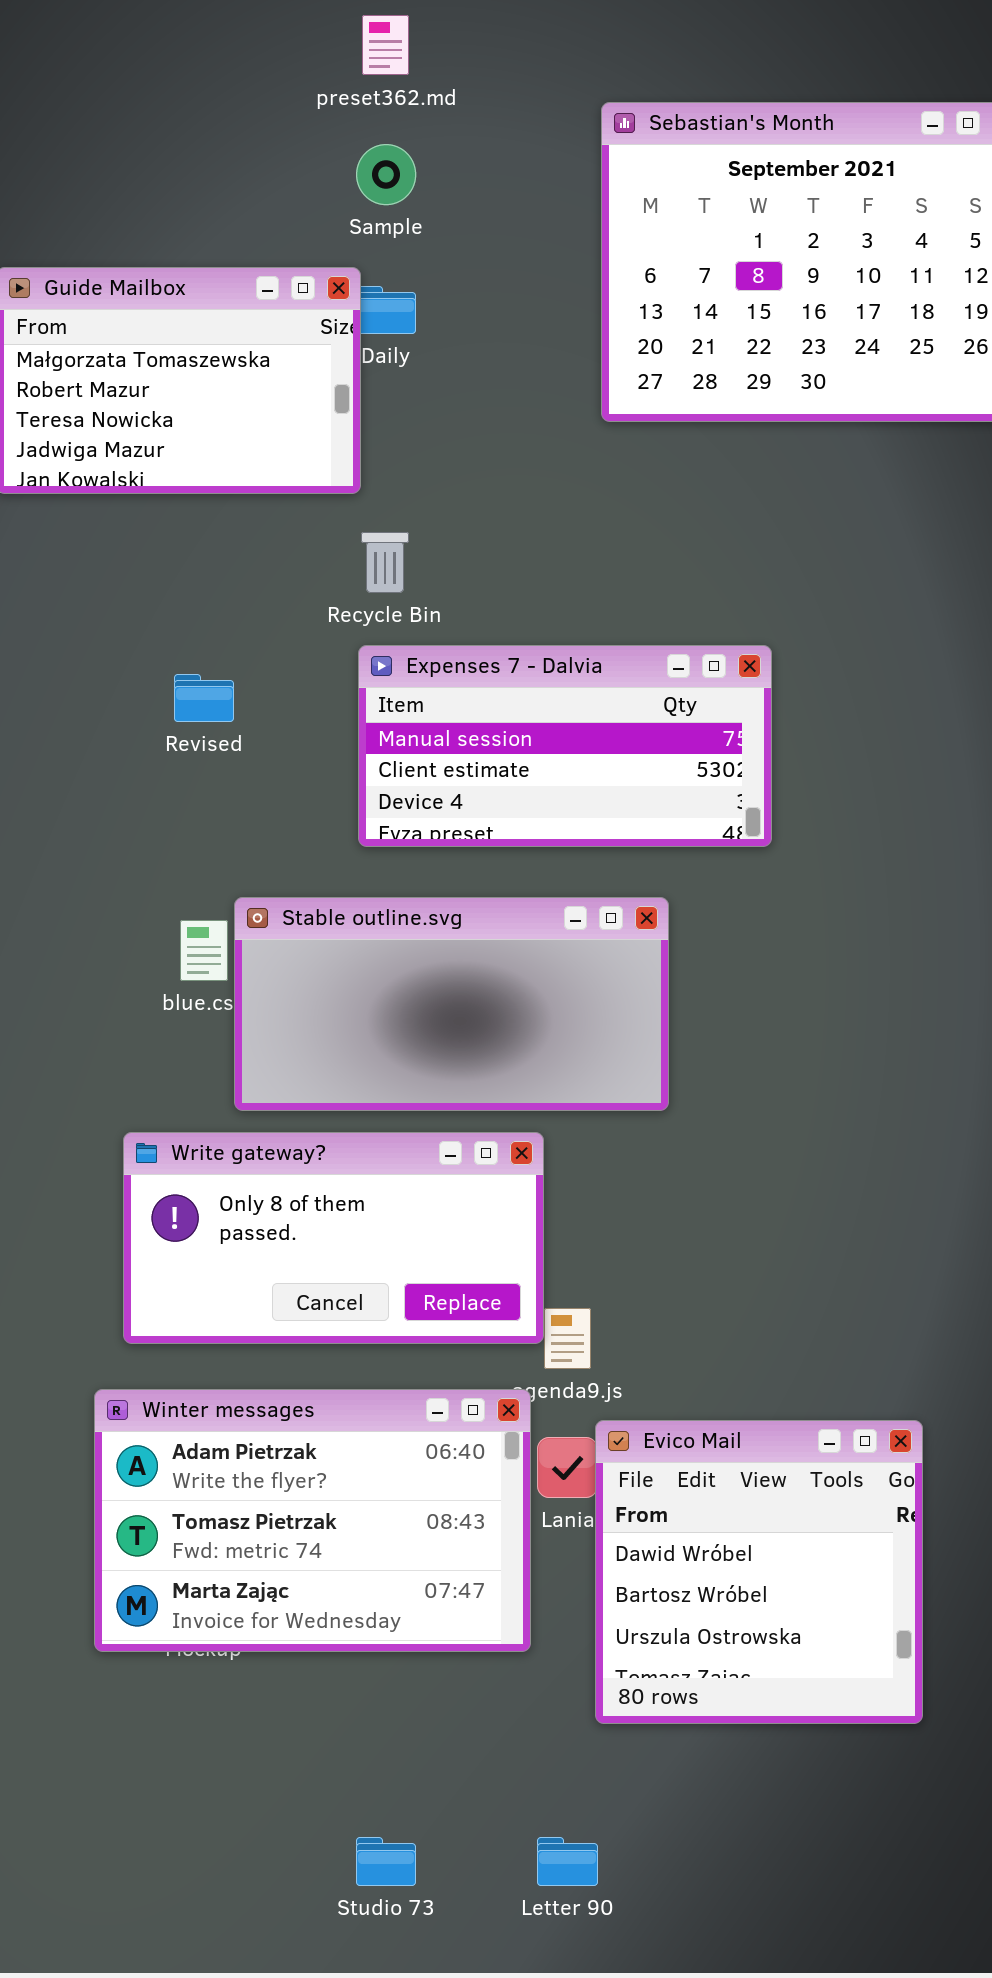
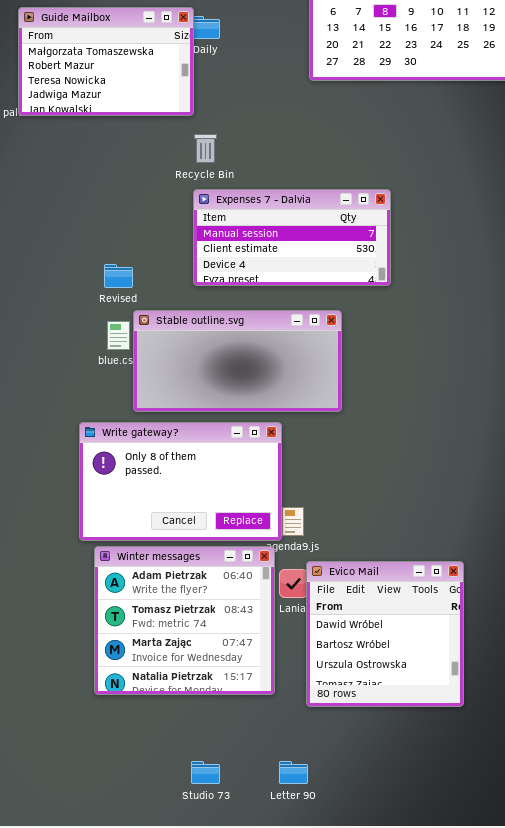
Revised: [174,674,234,722] -> [104,264,133,288], moved
Write gateway?: [123,1132,544,1344] -> [79,422,282,541], resized
Winter messages: [94,1389,531,1652] -> [94,546,275,695], resized

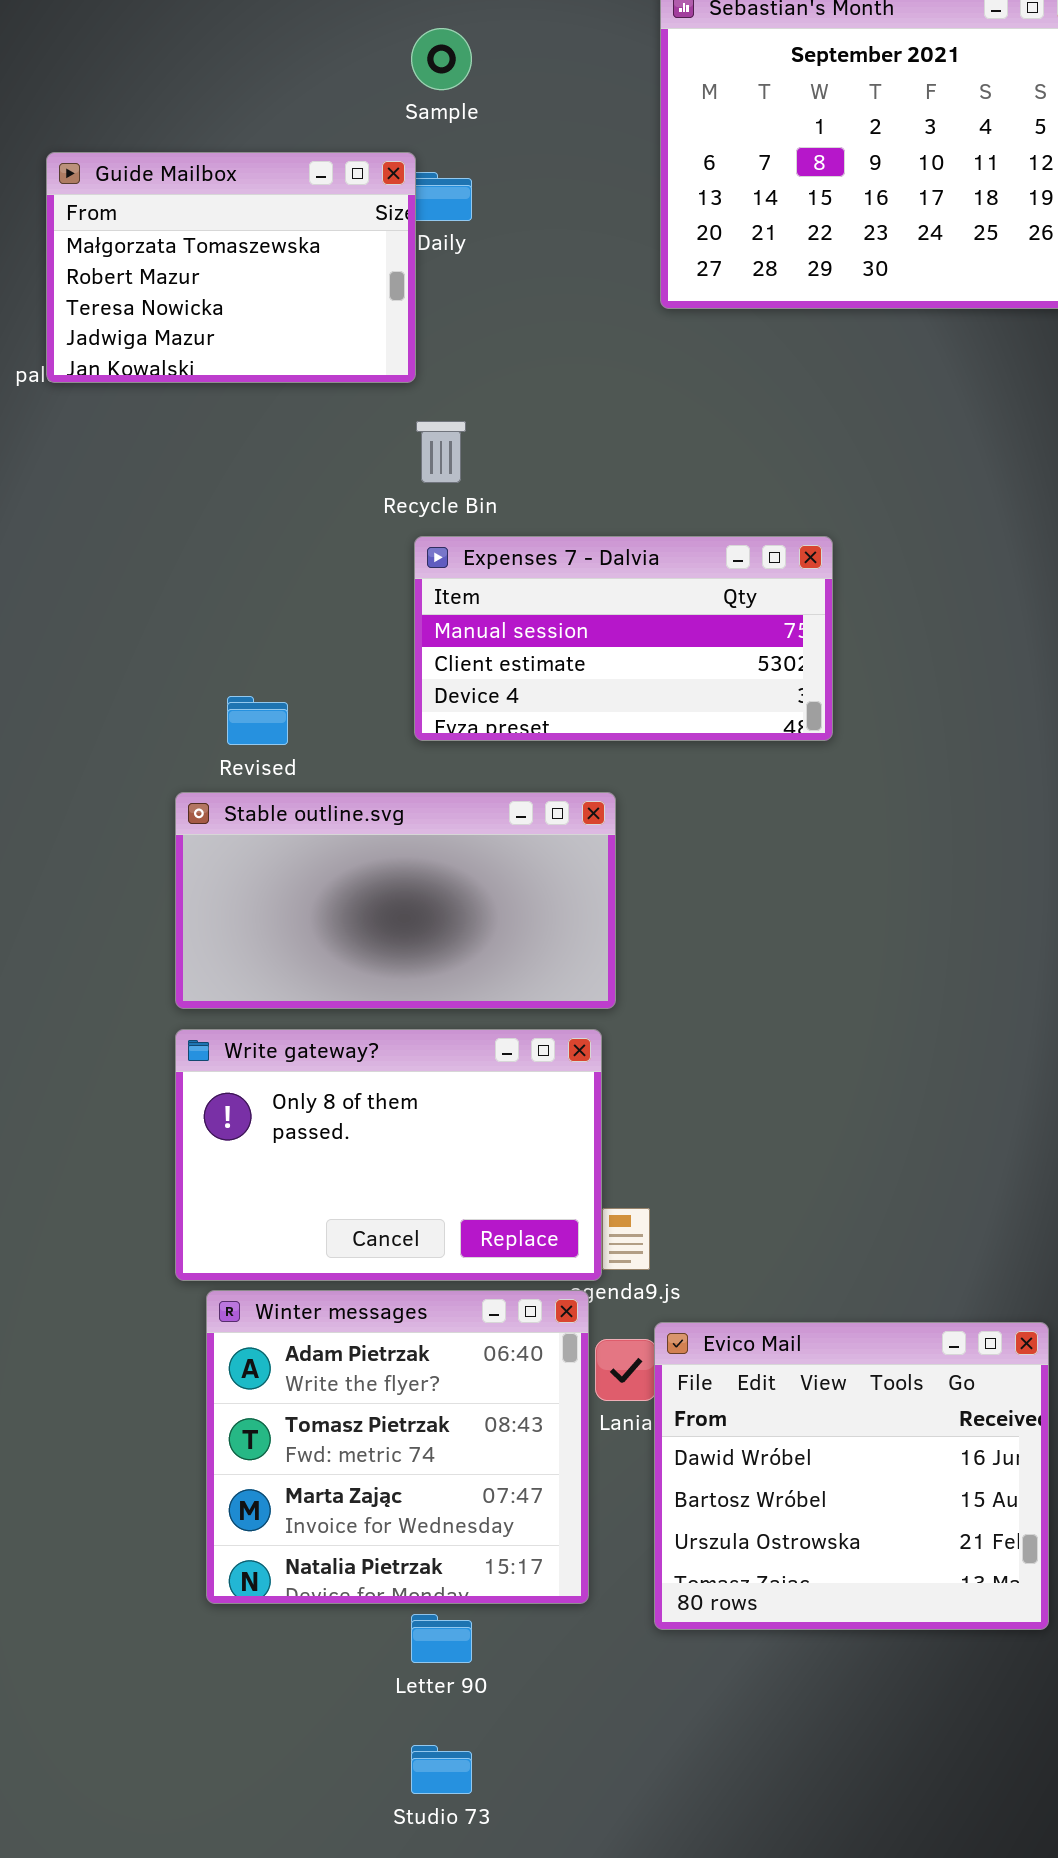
Stable outline.svg: [133,310,342,412] -> [175,792,616,1009], moved
Evico Mail: [306,561,464,707] -> [654,1322,1049,1630], resized
Letter 90: [279,761,308,784] -> [411,1614,472,1663], moved

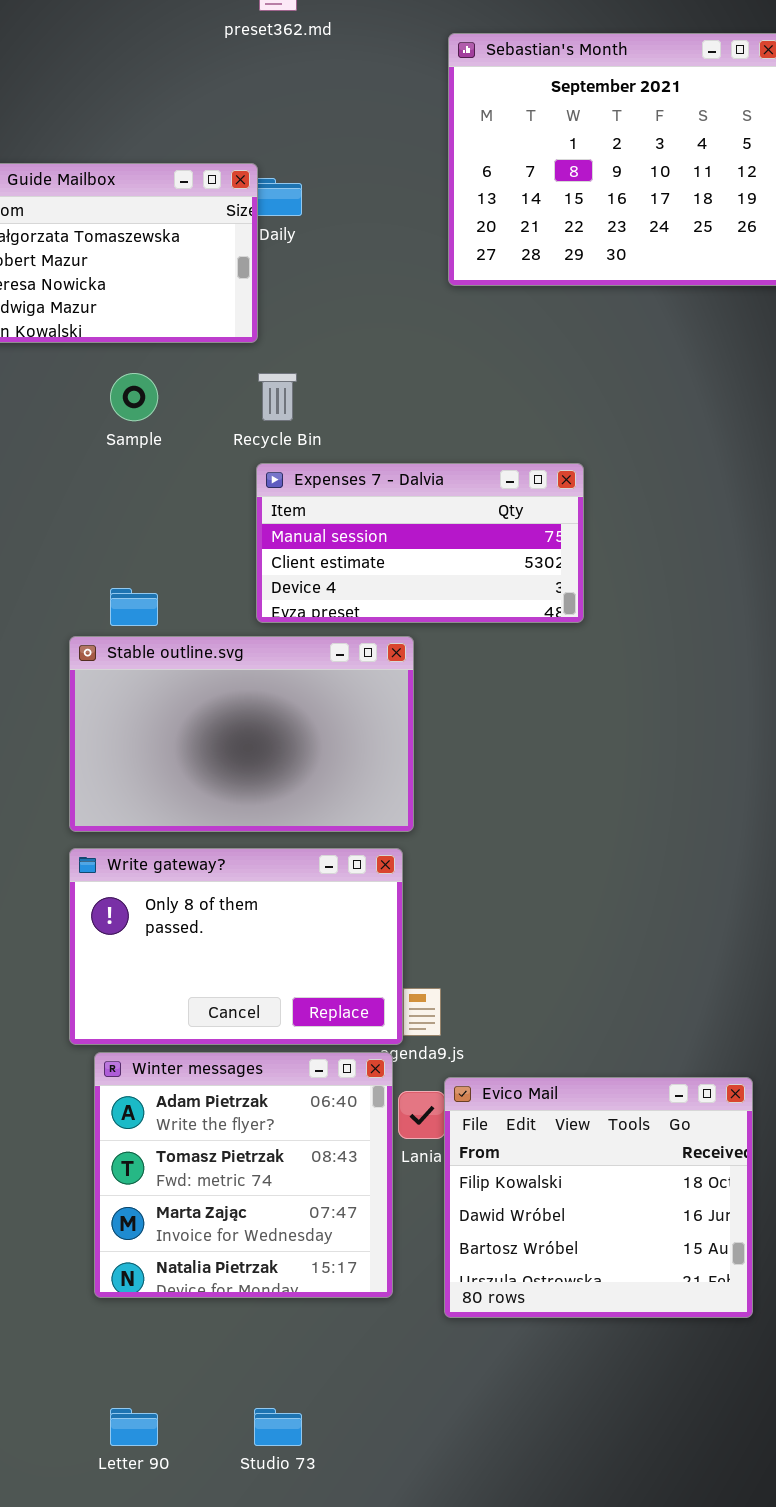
Sample: [411,28,472,90] -> [110,373,158,421], moved
Stable outline.svg: [175,792,616,1009] -> [69,636,414,832], resized
Evico Mail: [654,1322,1049,1630] -> [444,1077,753,1318], scrolled up 1 row
Letter 90: [411,1614,472,1663] -> [110,1408,158,1446], moved

